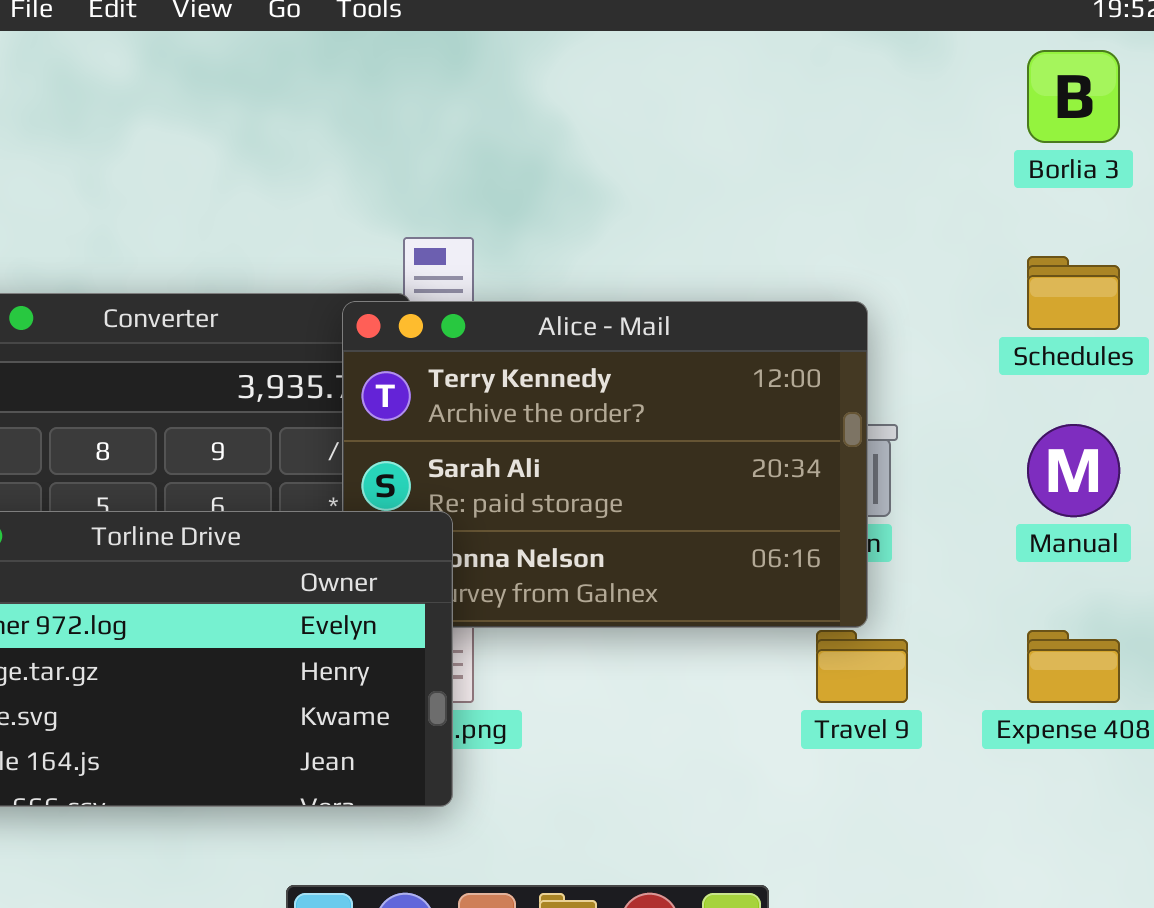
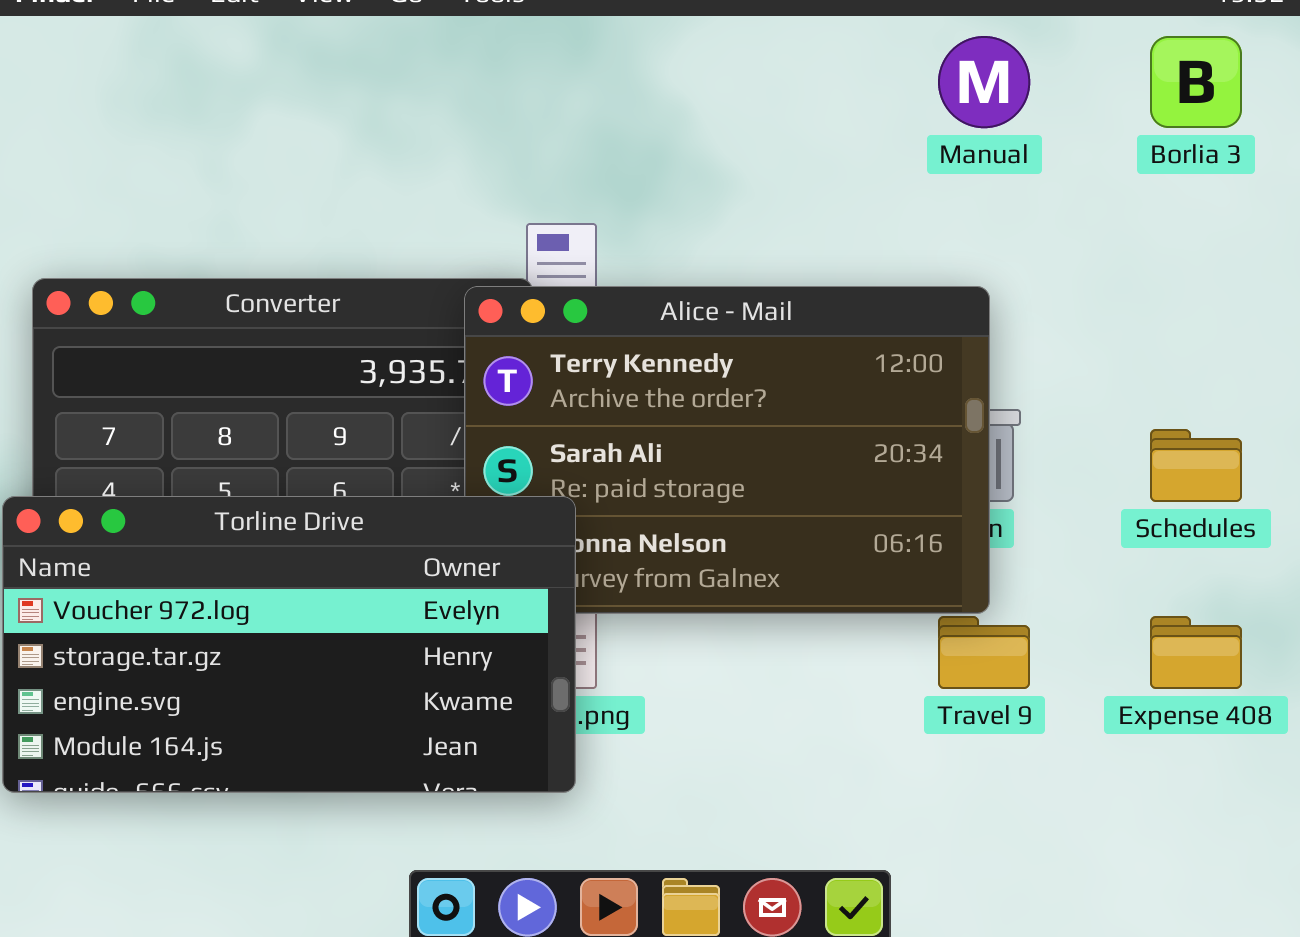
Schedules: [1027,256,1120,330] -> [1150,429,1242,502], moved
Manual: [1027,424,1120,517] -> [938,36,1030,128], moved

